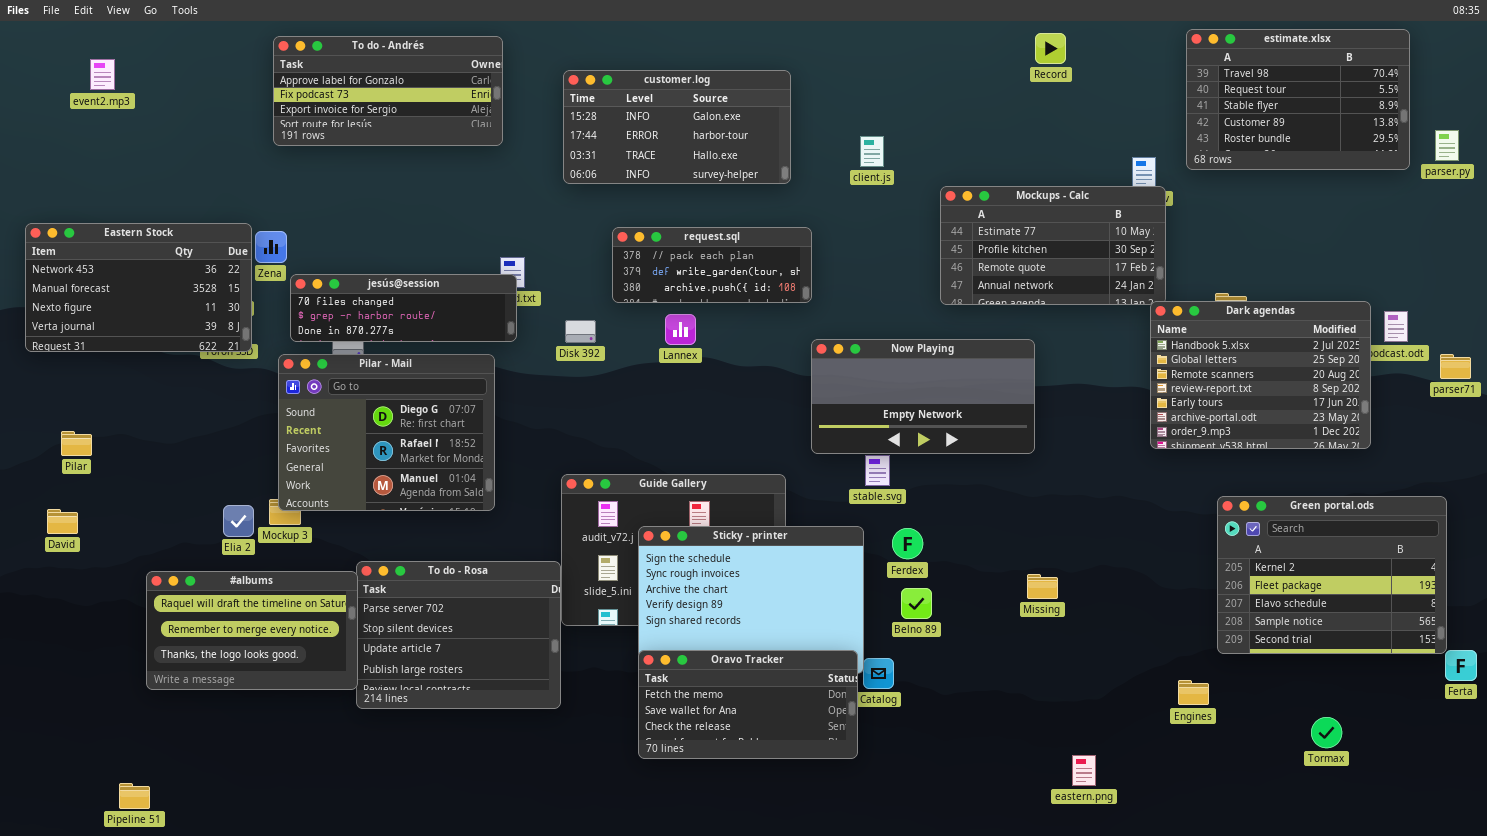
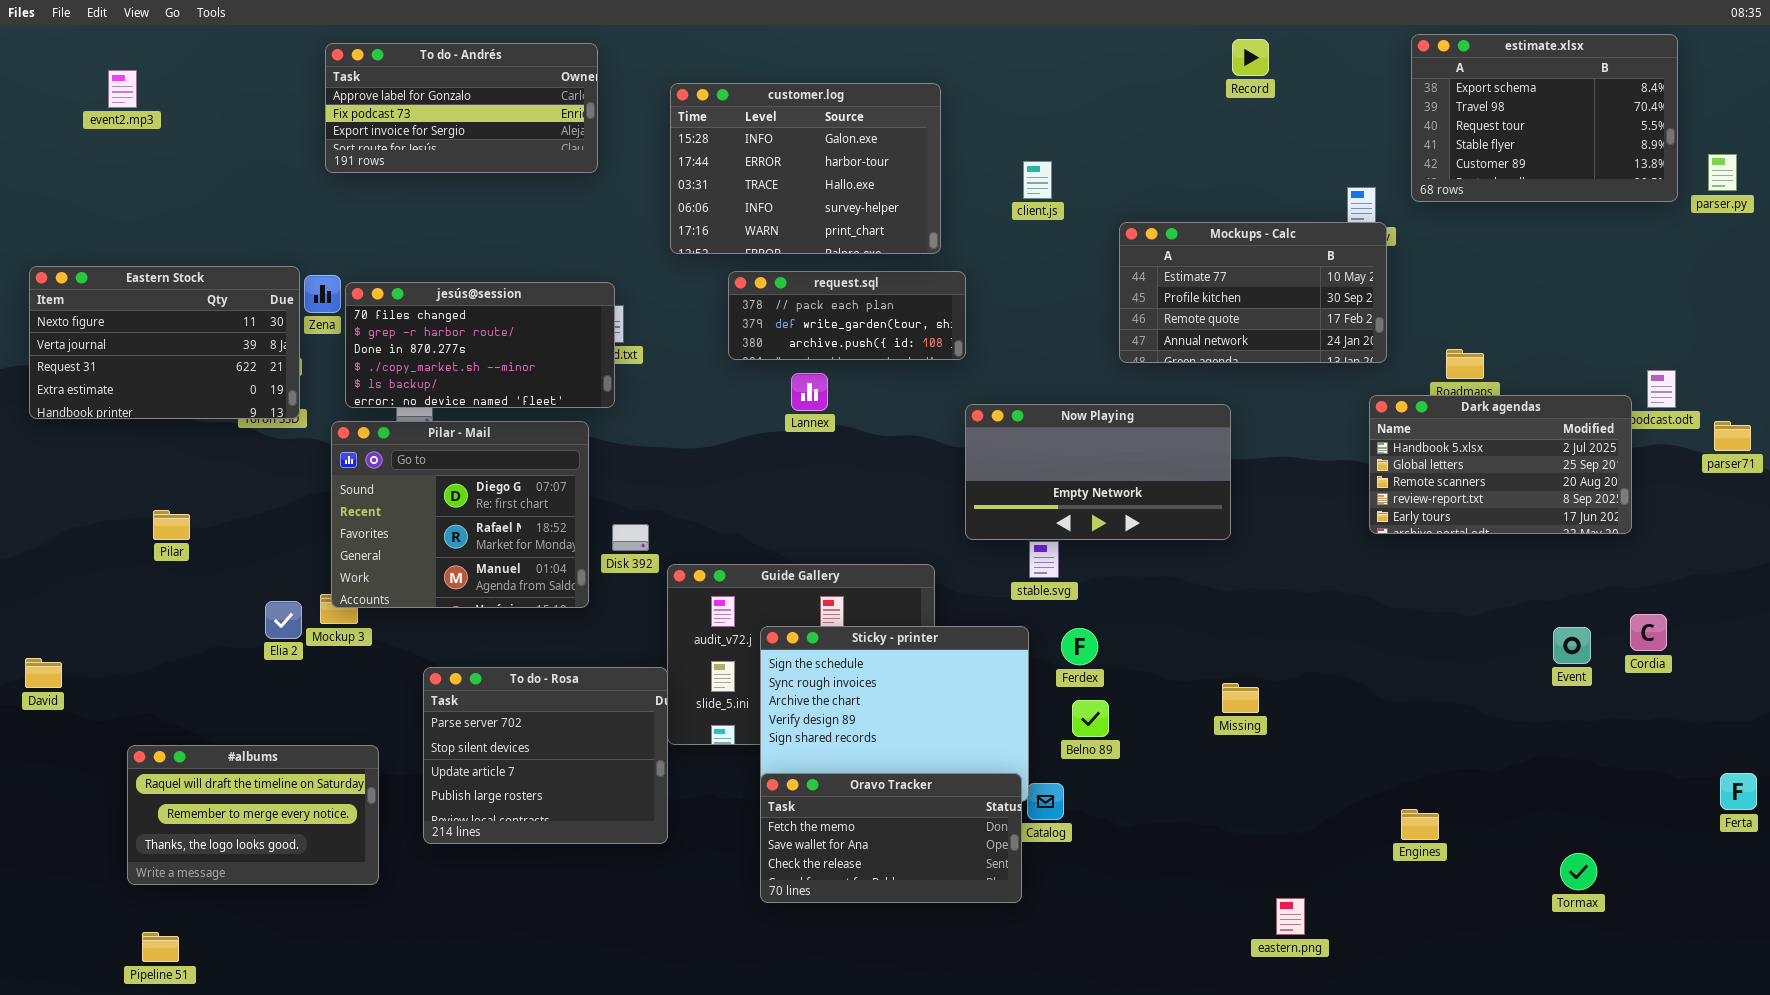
estimate.xlsx: [1186,29,1410,170] -> [1411,34,1678,202], scrolled up 1 row
customer.log: [563,70,791,184] -> [670,83,941,254], resized
Eastern Stock: [25,223,252,352] -> [29,266,300,419], scrolled down 2 rows
jesús@session: [290,274,517,342] -> [345,282,615,408], resized
Dark agendas: [1150,301,1371,449] -> [1369,395,1632,534], resized
Disk 392: [565,320,596,343] -> [612,524,649,551], moved
Pilar: [61,431,92,456] -> [153,510,190,540], moved
Green portal.ods: [1217,496,1447,654] -> none, closed
David: [47,509,78,534] -> [25,658,62,688], moved
#albums: [146,571,358,690] -> [127,745,379,885], moved

